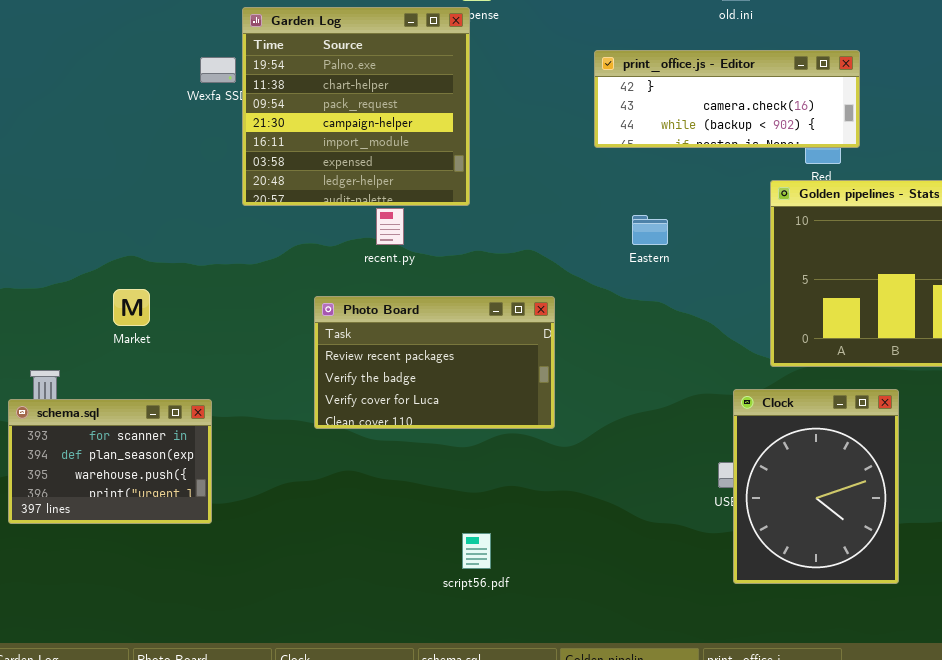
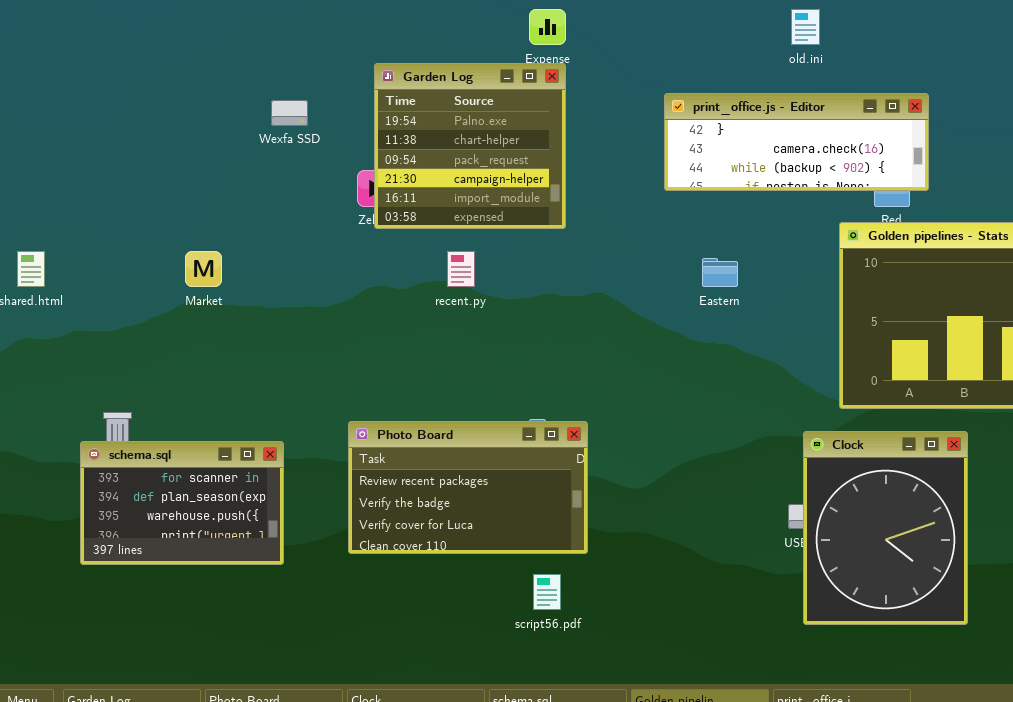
Garden Log: [242,7,470,206] -> [374,63,566,229], moved, resized
Market: [113,289,150,326] -> [185,251,222,287], moved
Photo Board: [314,296,555,429] -> [348,421,588,554], moved

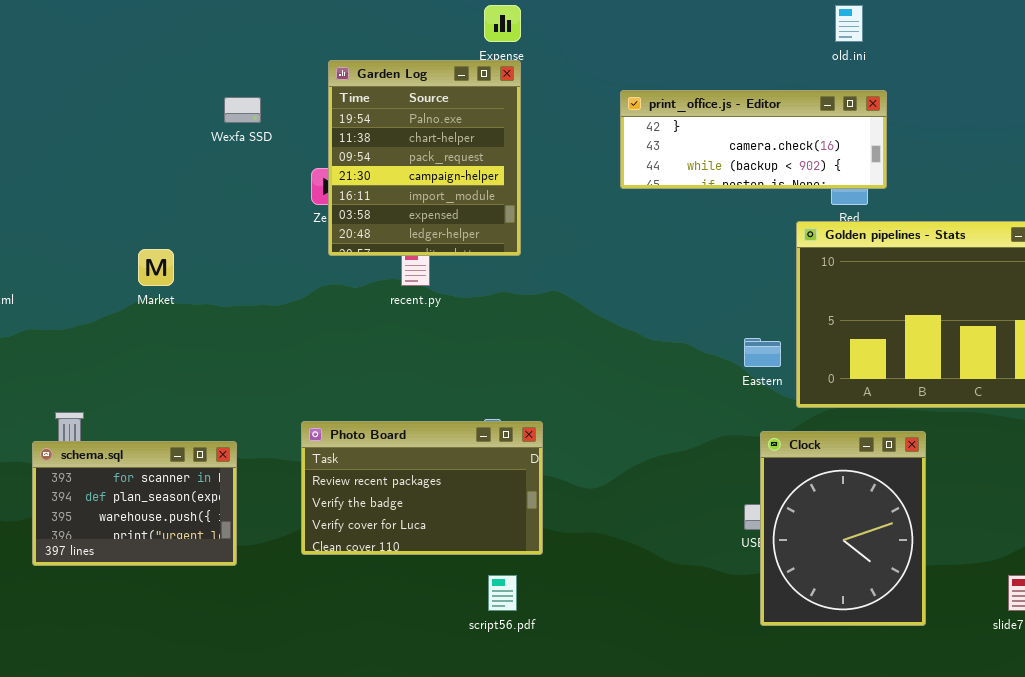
old.ini: [791,9,820,45] -> [835,5,863,42], moved
Garden Log: [374,63,566,229] -> [328,60,521,256], resized
Eastern: [702,258,738,287] -> [744,338,781,367], moved

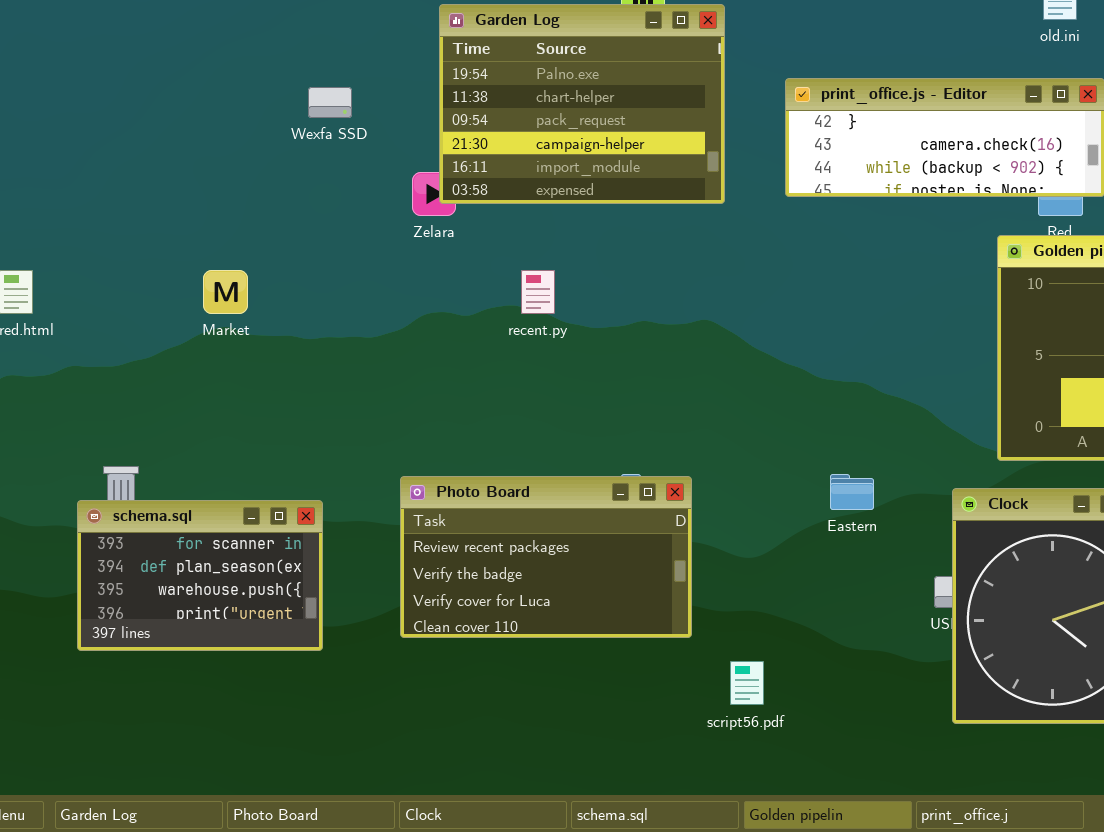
Garden Log: [328,60,521,256] -> [439,4,725,204], moved, resized
Eastern: [744,338,781,367] -> [830,474,874,510], moved
script56.pdf: [488,575,517,611] -> [730,661,764,705], moved

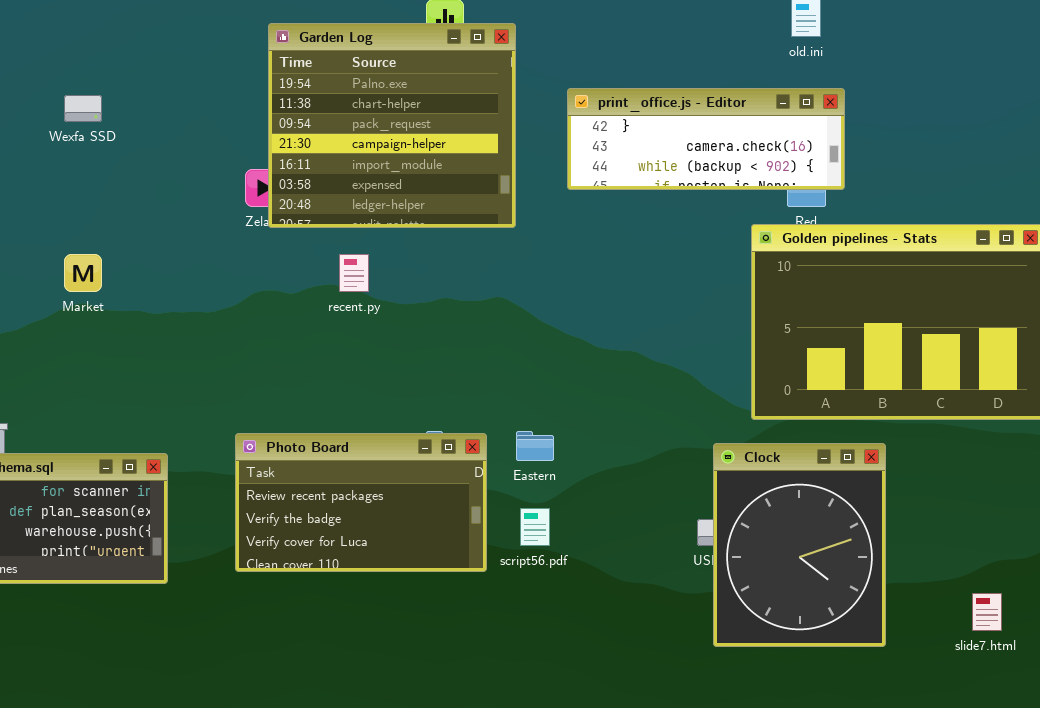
Garden Log: [439,4,725,204] -> [268,23,516,228], resized
Wexfa SSD: [308,87,352,118] -> [64,95,102,122], moved
Eastern: [830,474,874,510] -> [516,431,554,461], moved
script56.pdf: [730,661,764,705] -> [520,508,550,546], moved

